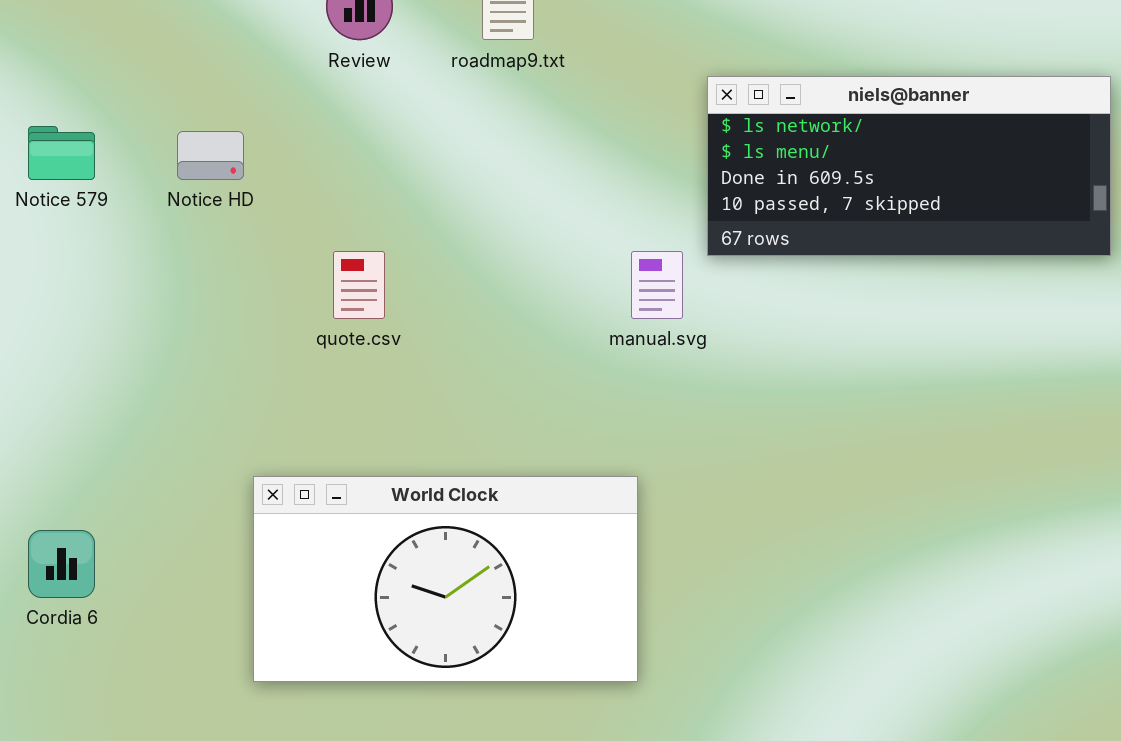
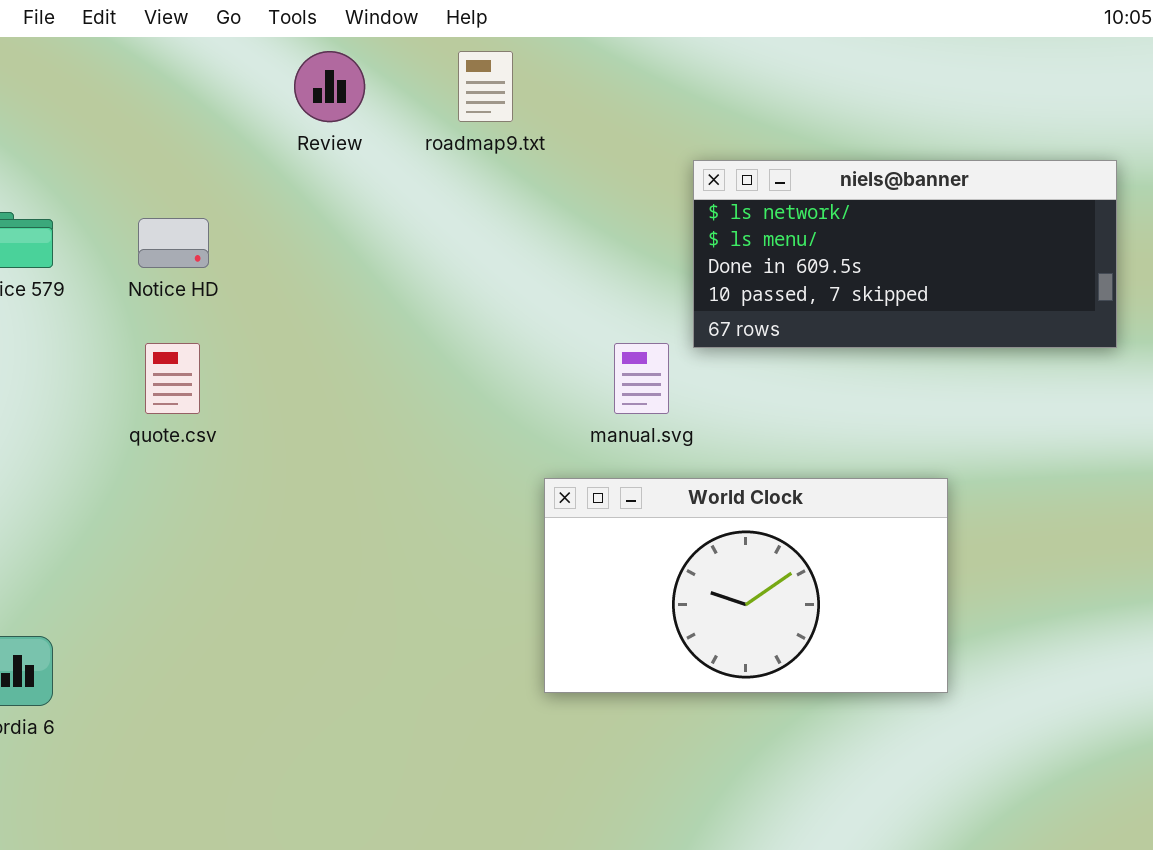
quote.csv: [333,251,385,319] -> [145,343,200,414], moved
World Clock: [253,476,638,682] -> [544,478,948,693], moved

